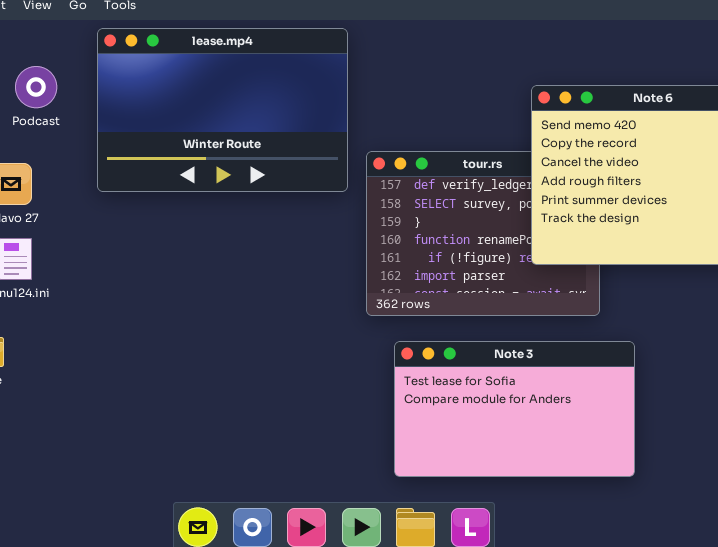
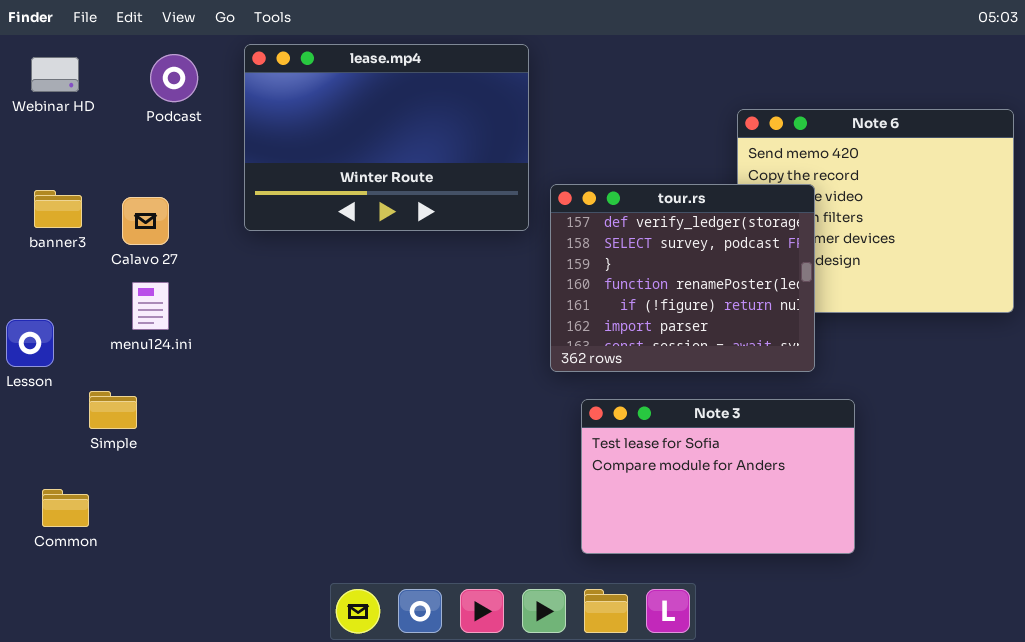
Podcast: [15,66,57,108] -> [150,54,198,102], moved
tour.rs: [366,151,600,316] -> [550,184,815,372], raised

